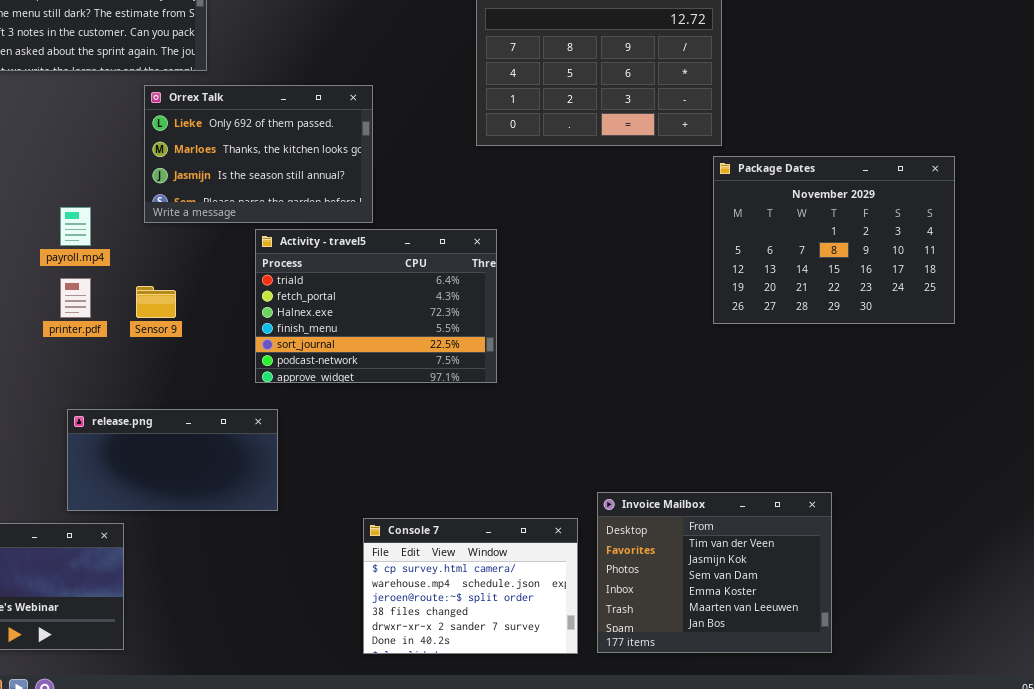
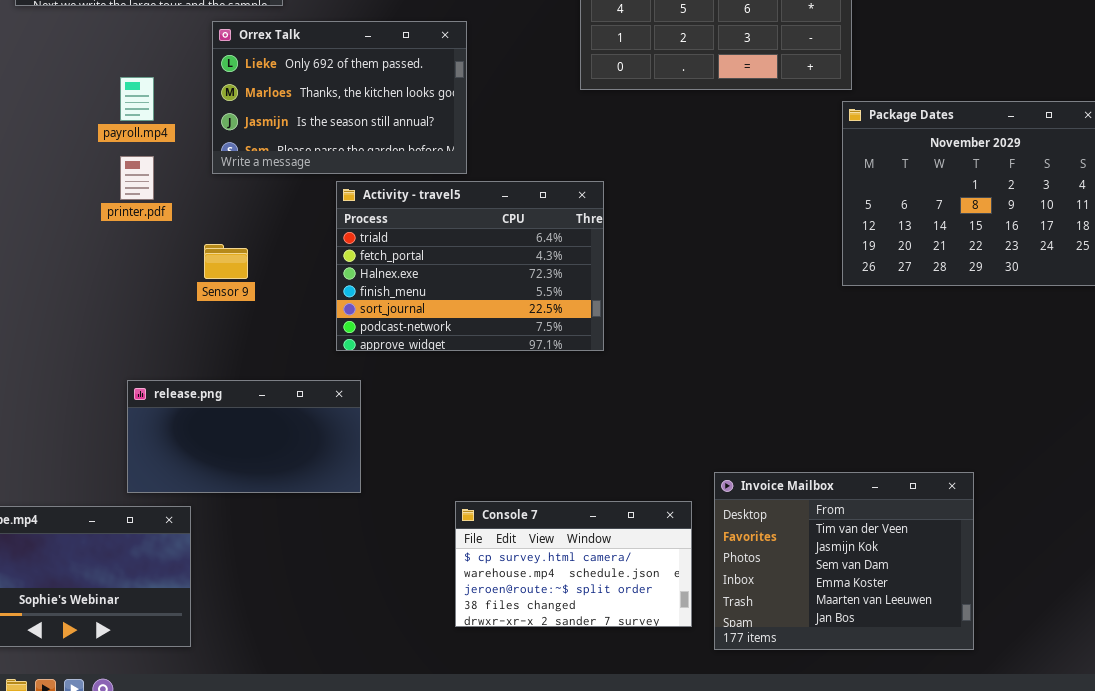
payroll.mp4: [60,207,91,246] -> [120,77,154,121], moved
printer.pdf: [60,278,91,318] -> [120,156,154,200], moved
Console 7: [363,518,578,654] -> [455,501,692,627], resized

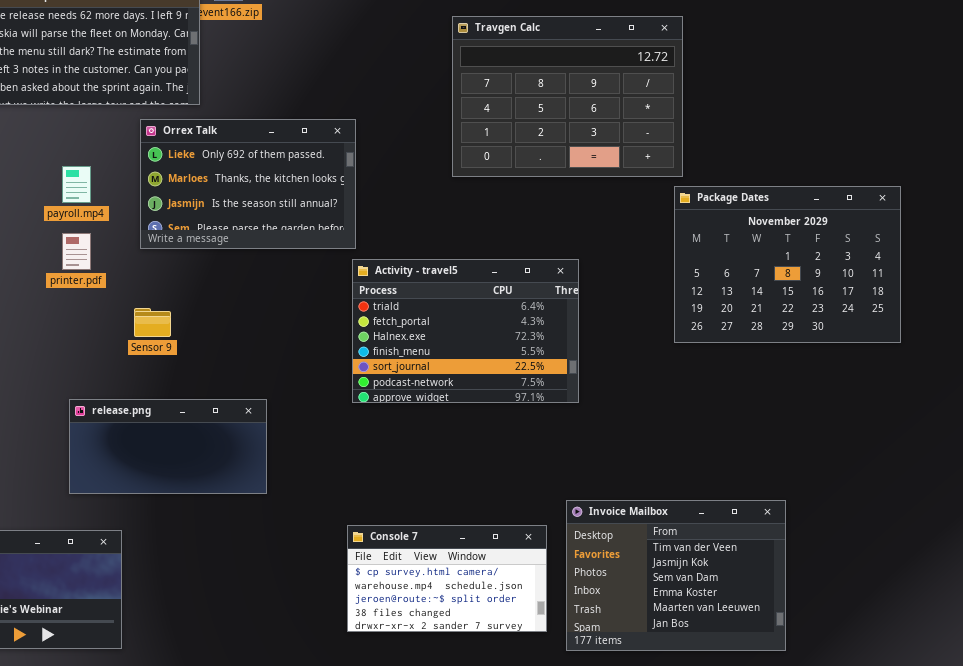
Activity - travel5: [336,181,604,351] -> [352,259,579,403], moved
release.png: [127,380,361,493] -> [69,399,267,494], moved

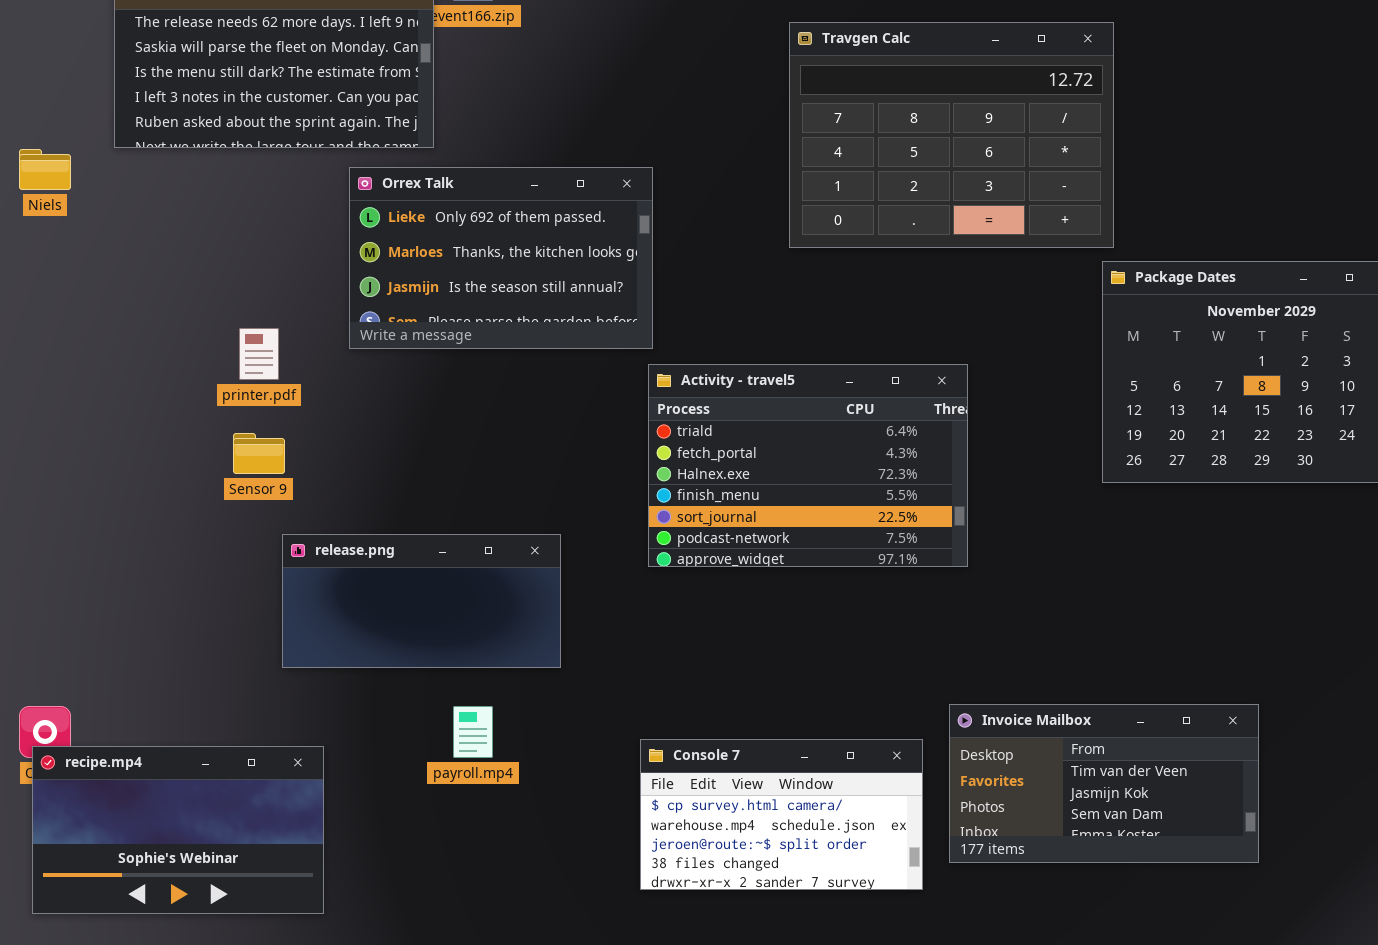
payroll.mp4: [62,166,91,203] -> [453,706,493,758], moved
Sensor 9: [134,308,171,337] -> [233,433,285,474], moved
release.png: [69,399,267,494] -> [282,534,561,668], moved
Invoice Mailbox: [566,500,786,651] -> [949,704,1259,863], resized

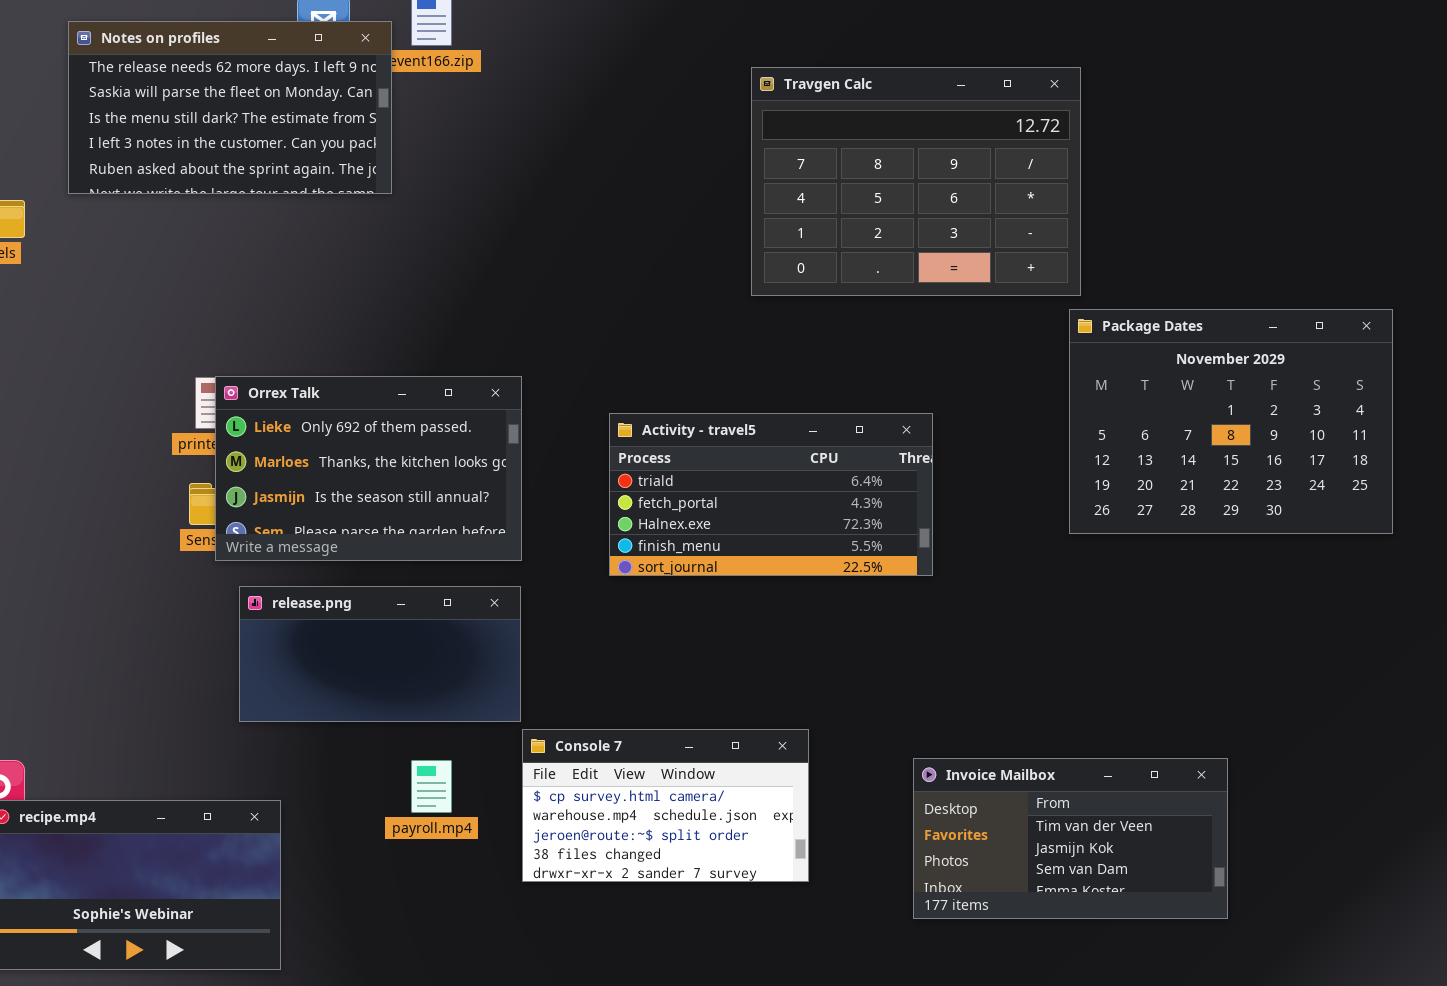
Orrex Talk: [349,167,653,349] -> [215,376,522,561], moved
Activity - travel5: [648,364,968,567] -> [609,413,933,576], resized
Console 7: [640,739,923,890] -> [522,729,809,882], moved

